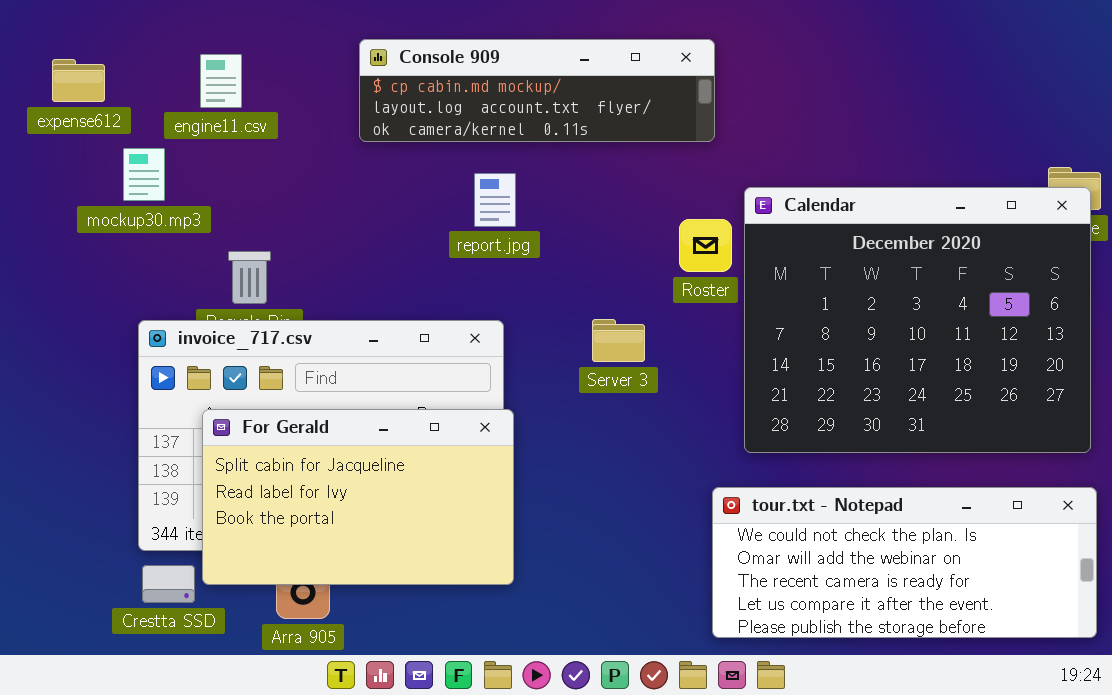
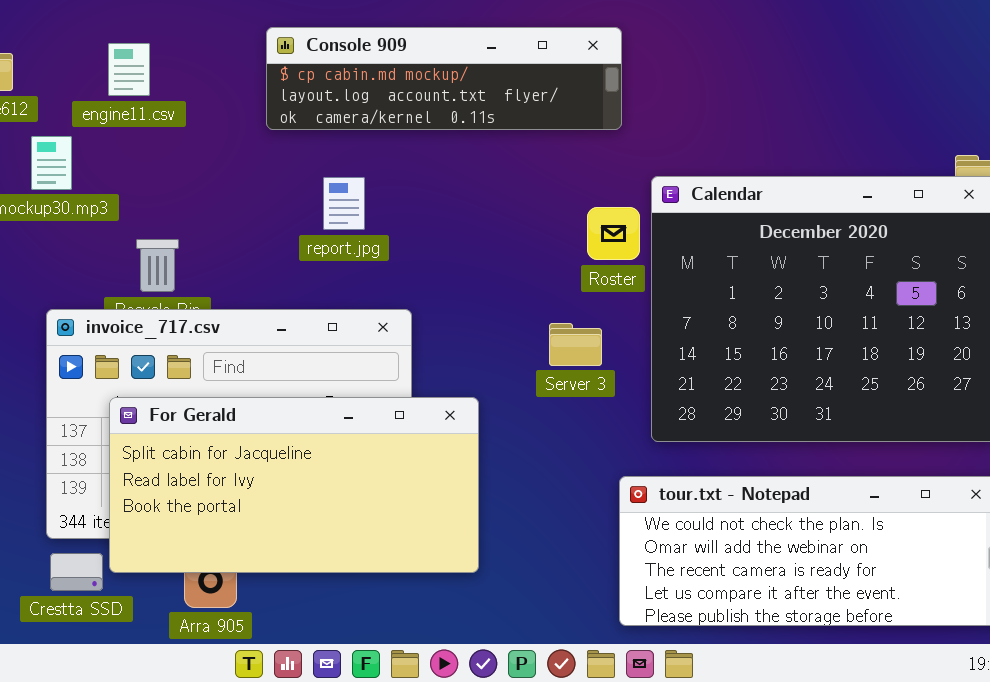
report.jpg: [474,173,516,227] -> [323,177,365,230], moved
Server 3: [592,319,645,362] -> [549,323,602,366], moved
For Gerald: [202,409,514,585] -> [109,397,479,573], resized

